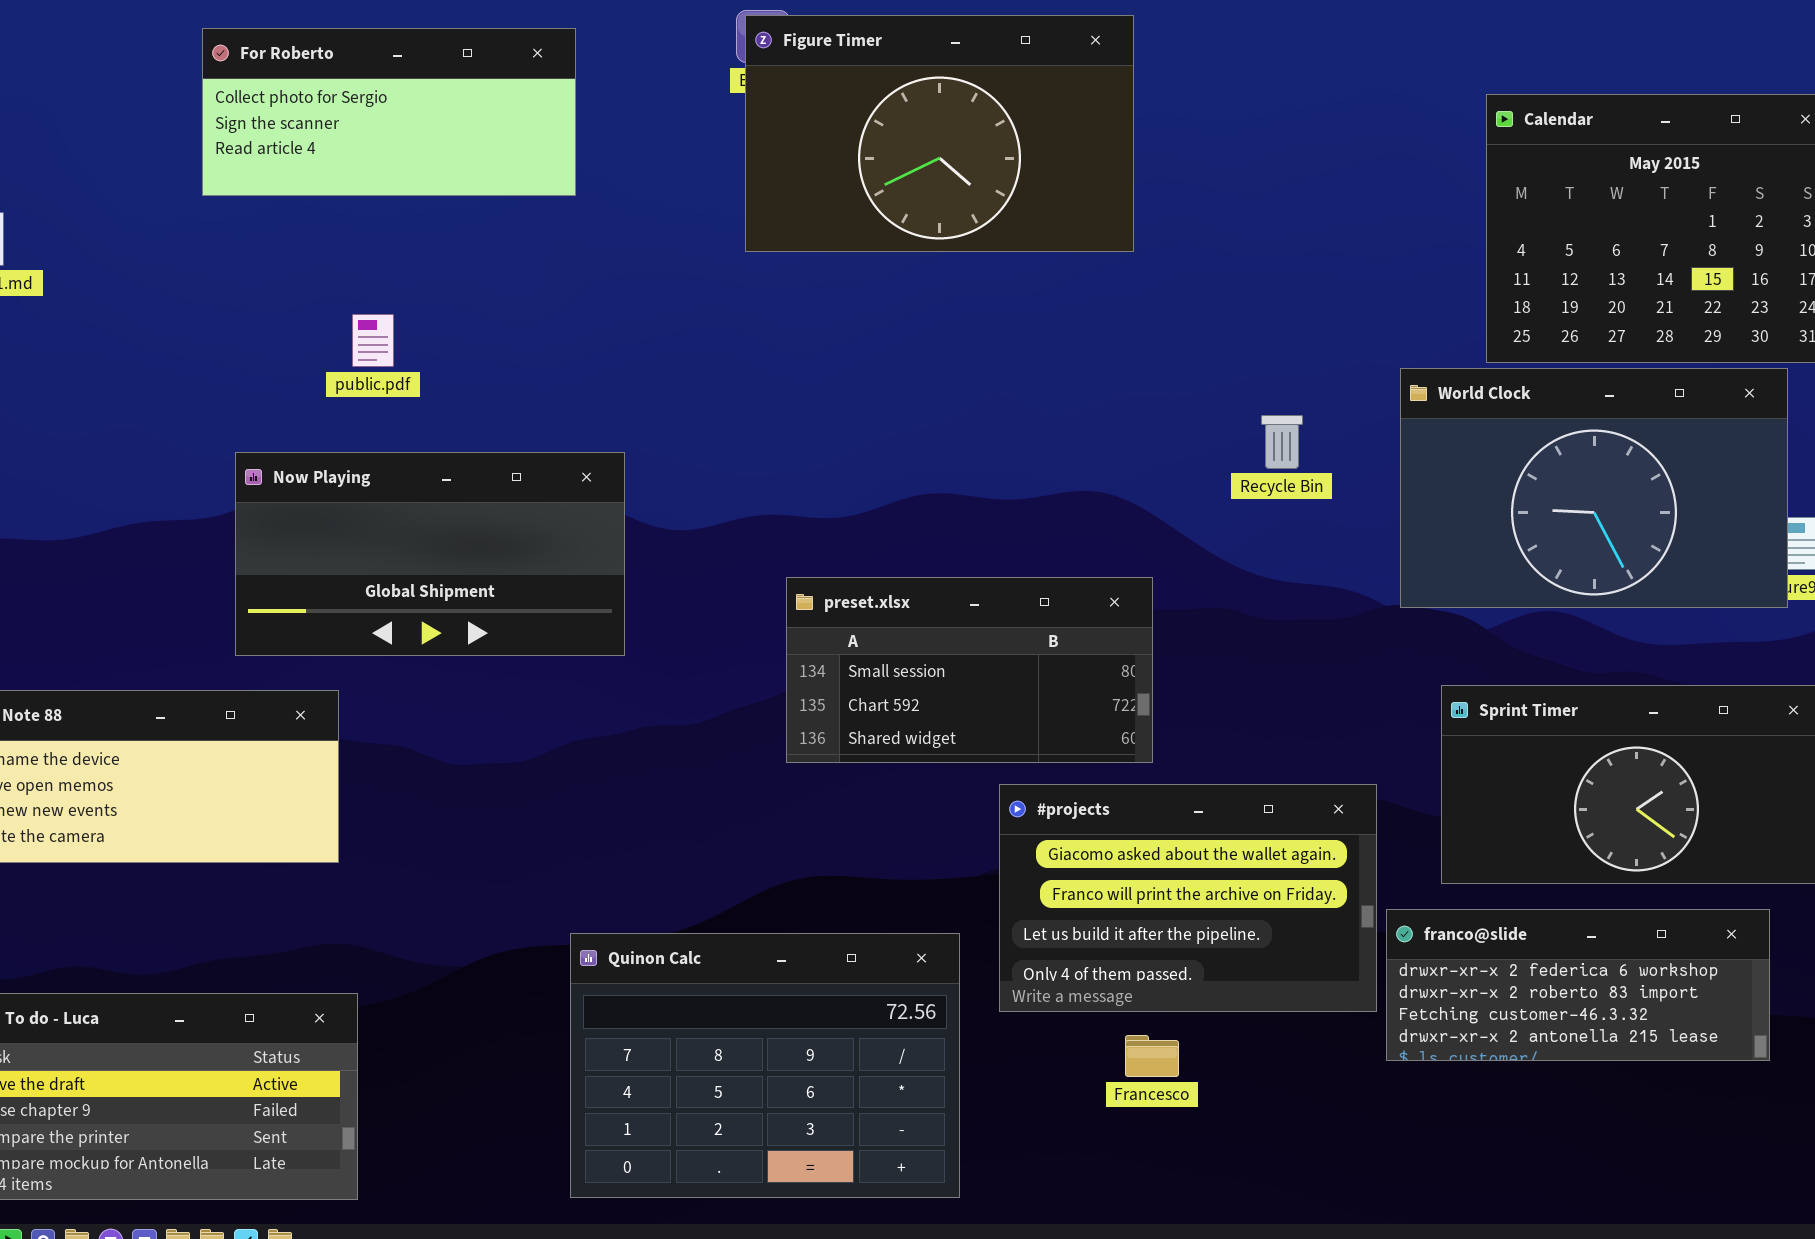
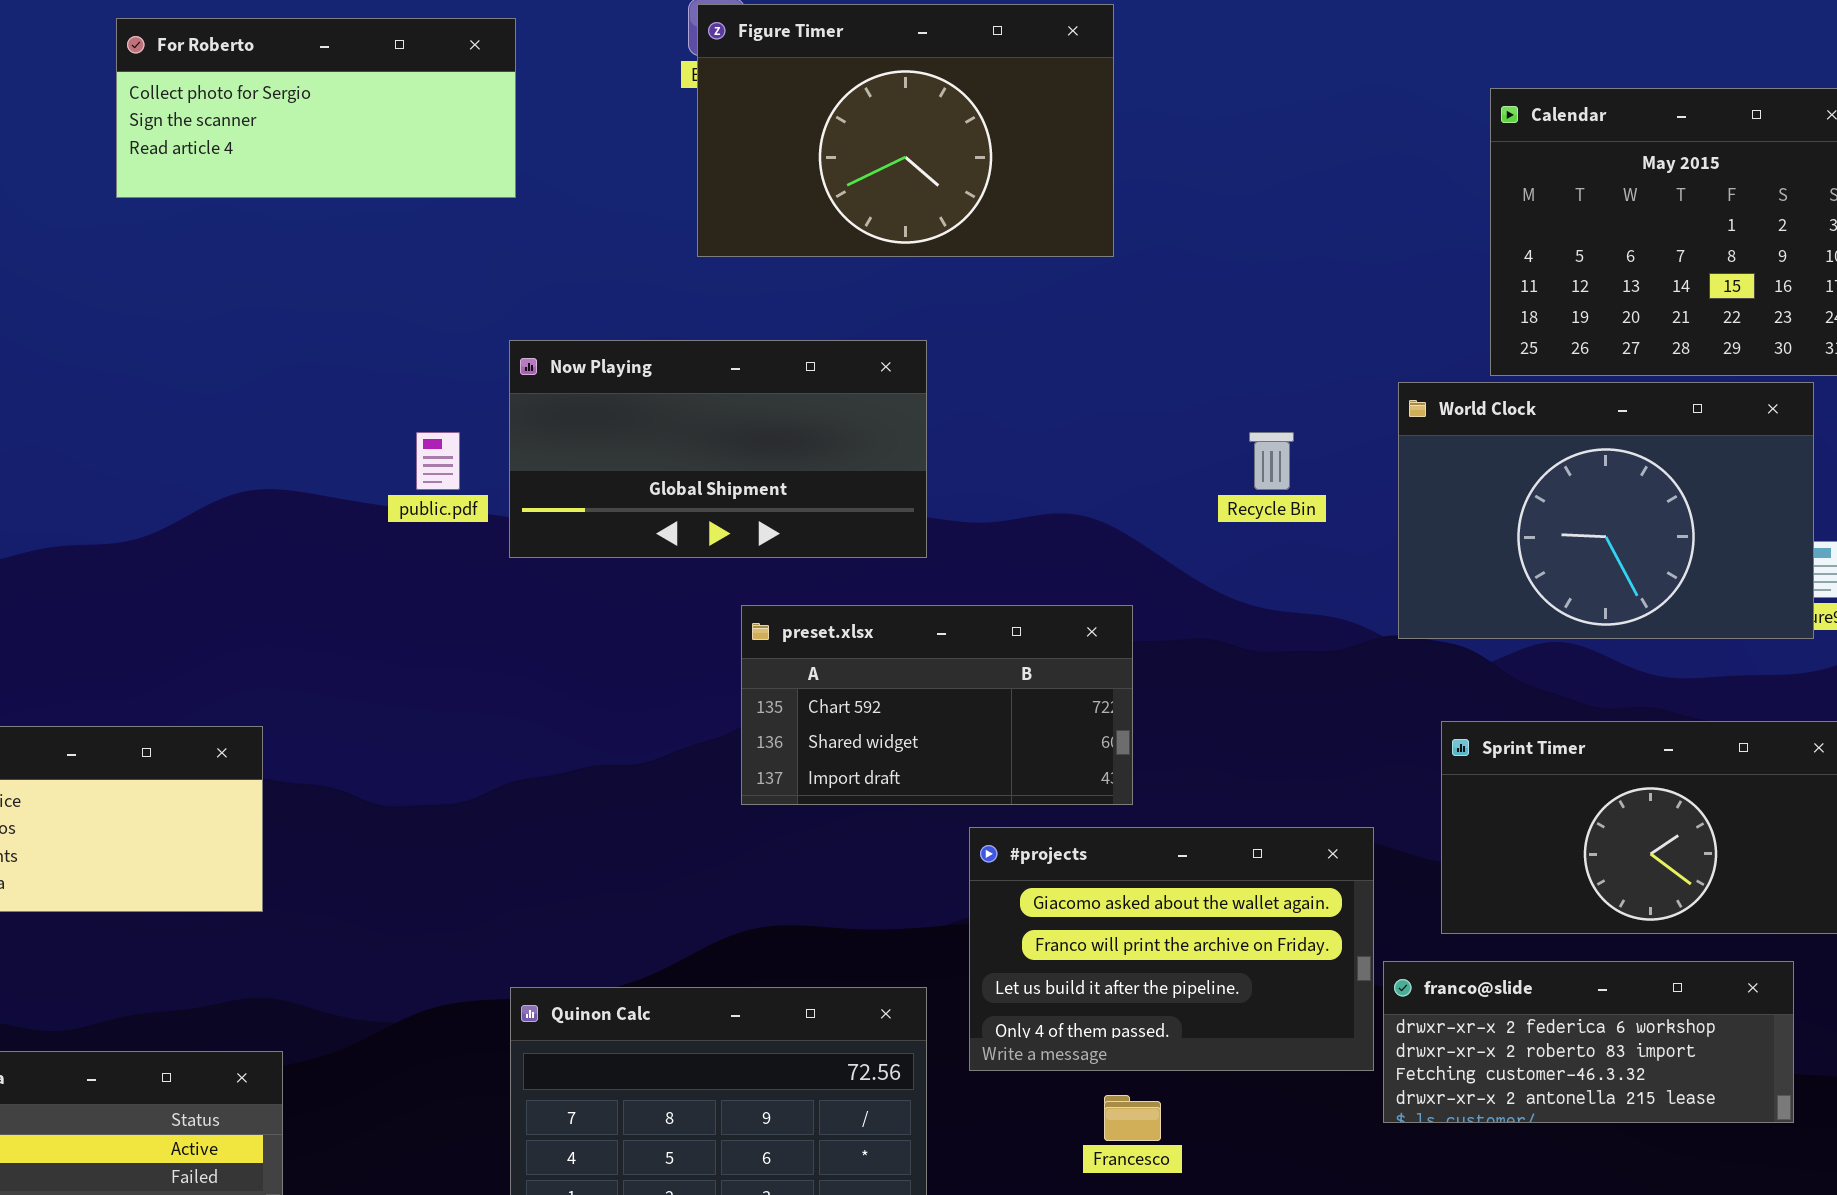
public.pdf: [352,314,394,367] -> [416,432,460,490], moved
Now Playing: [235,452,625,656] -> [509,340,927,558], moved
preset.xlsx: [786,577,1153,763] -> [741,605,1133,805], scrolled down 1 row

